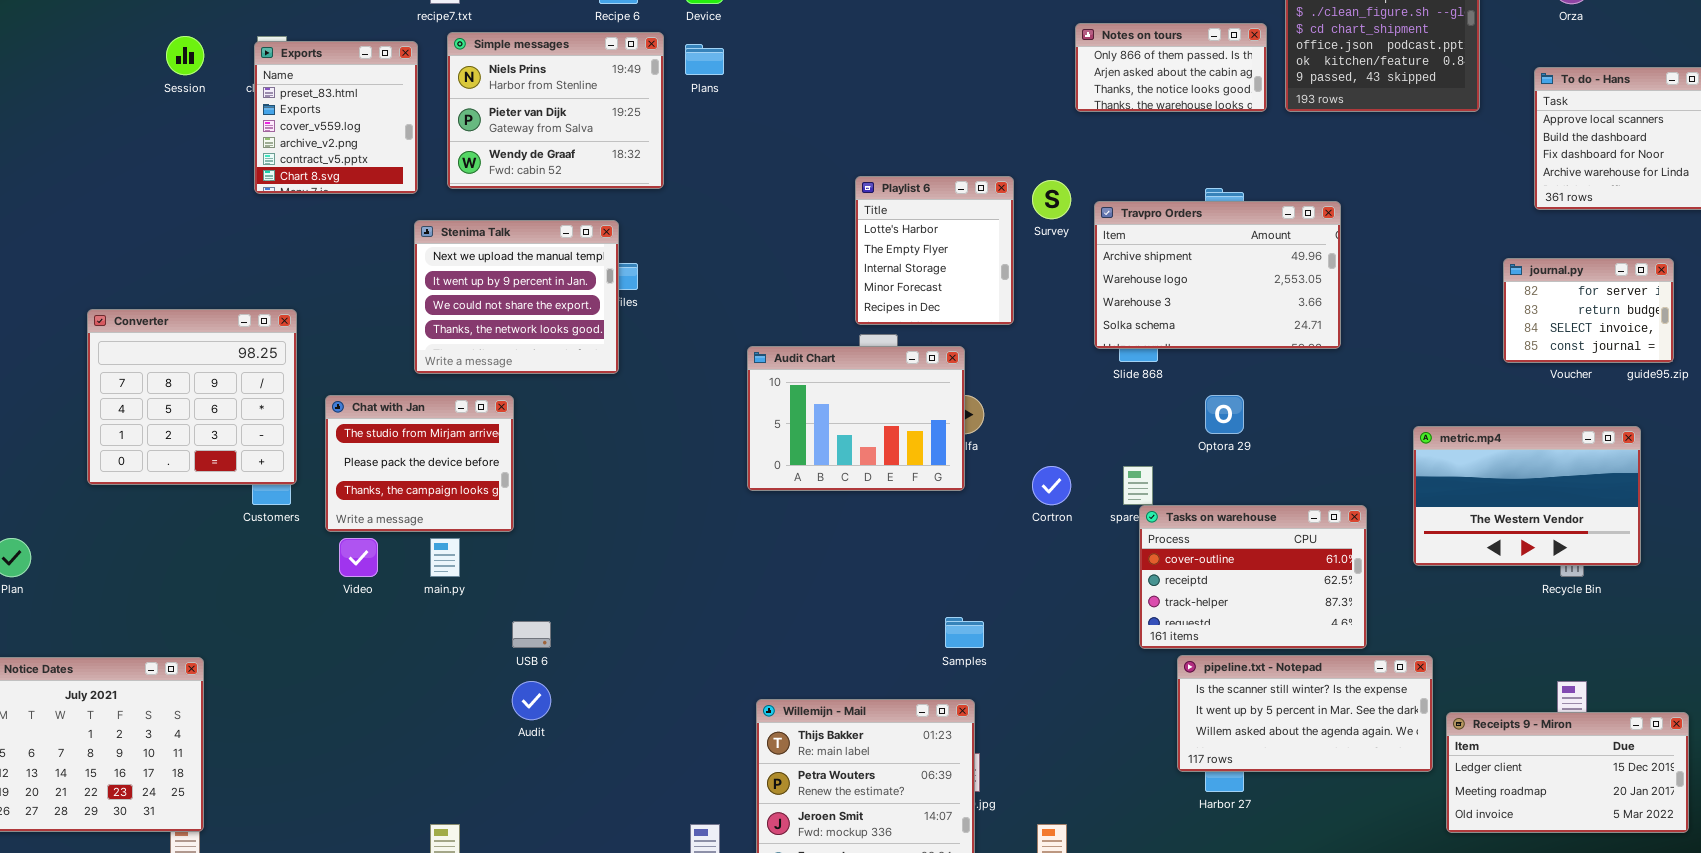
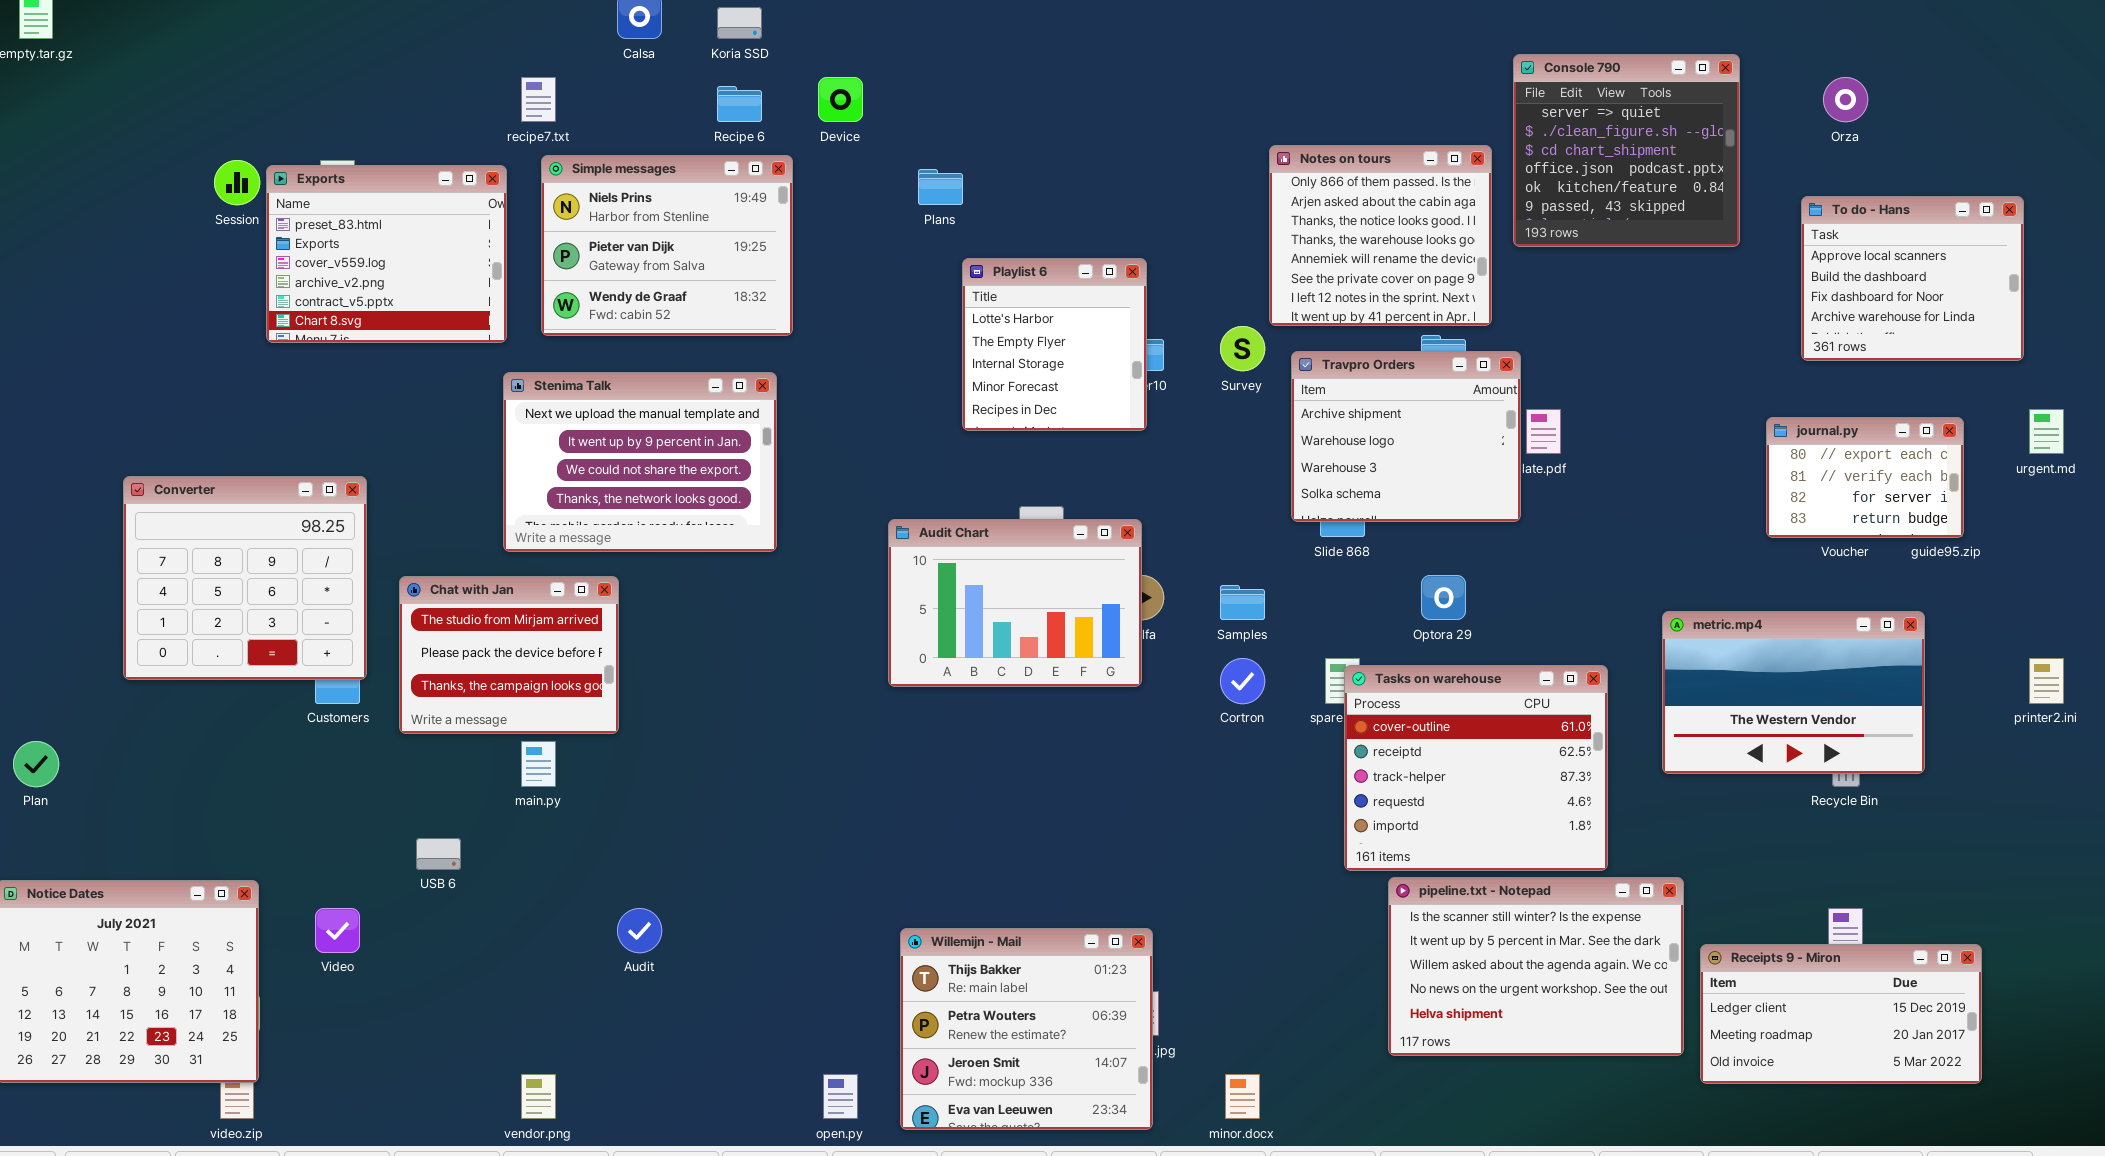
Notes on tours: [1075,23,1267,112] -> [1269,145,1492,326], resized
Exports: [254,41,418,194] -> [266,165,507,343], resized
Plans: [685,44,724,75] -> [918,169,963,205], moved
Playlist 6: [855,176,1014,325] -> [962,258,1147,431], moved
Travpro Orders: [1094,201,1341,349] -> [1291,351,1521,522], resized
Stenima Talk: [414,220,619,374] -> [503,372,777,552], resized
journal.py: [1503,258,1674,363] -> [1766,417,1964,538], scrolled up 2 rows
Tasks on warehouse: [1139,505,1367,649] -> [1344,665,1608,871], resized
Video: [339,538,378,577] -> [315,908,360,953], moved
Samples: [945,617,984,648] -> [1220,585,1265,620], moved
USB 6: [512,621,551,648] -> [416,838,461,870], moved
pipeline.txt - Notepad: [1177,655,1433,772] -> [1388,877,1684,1056], resized

